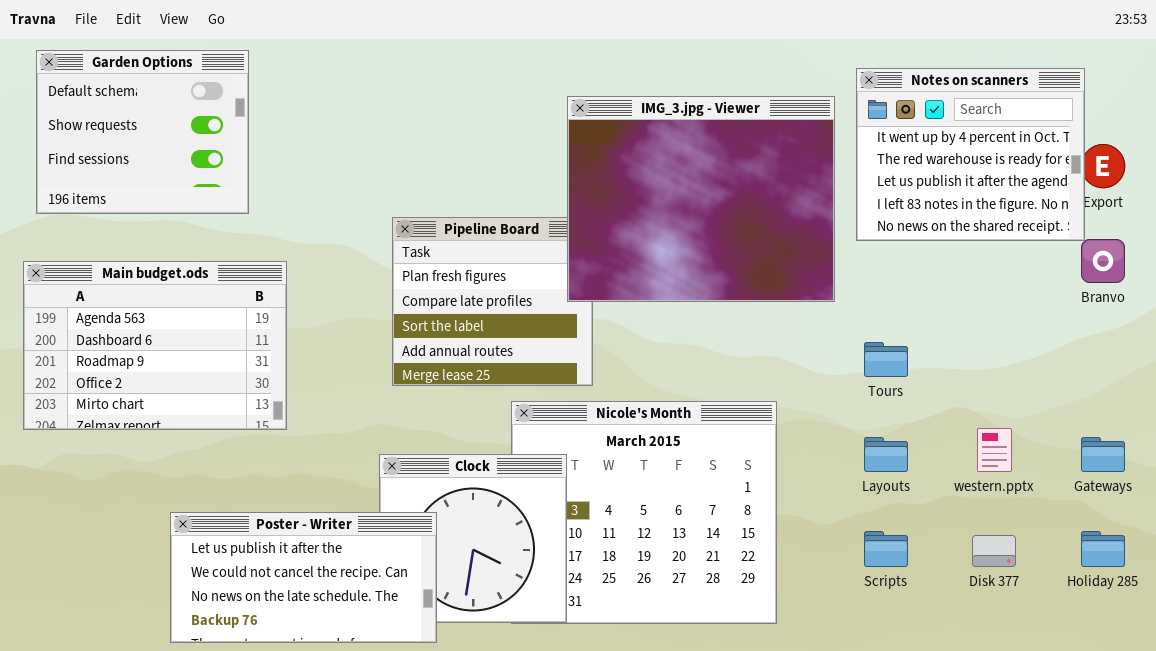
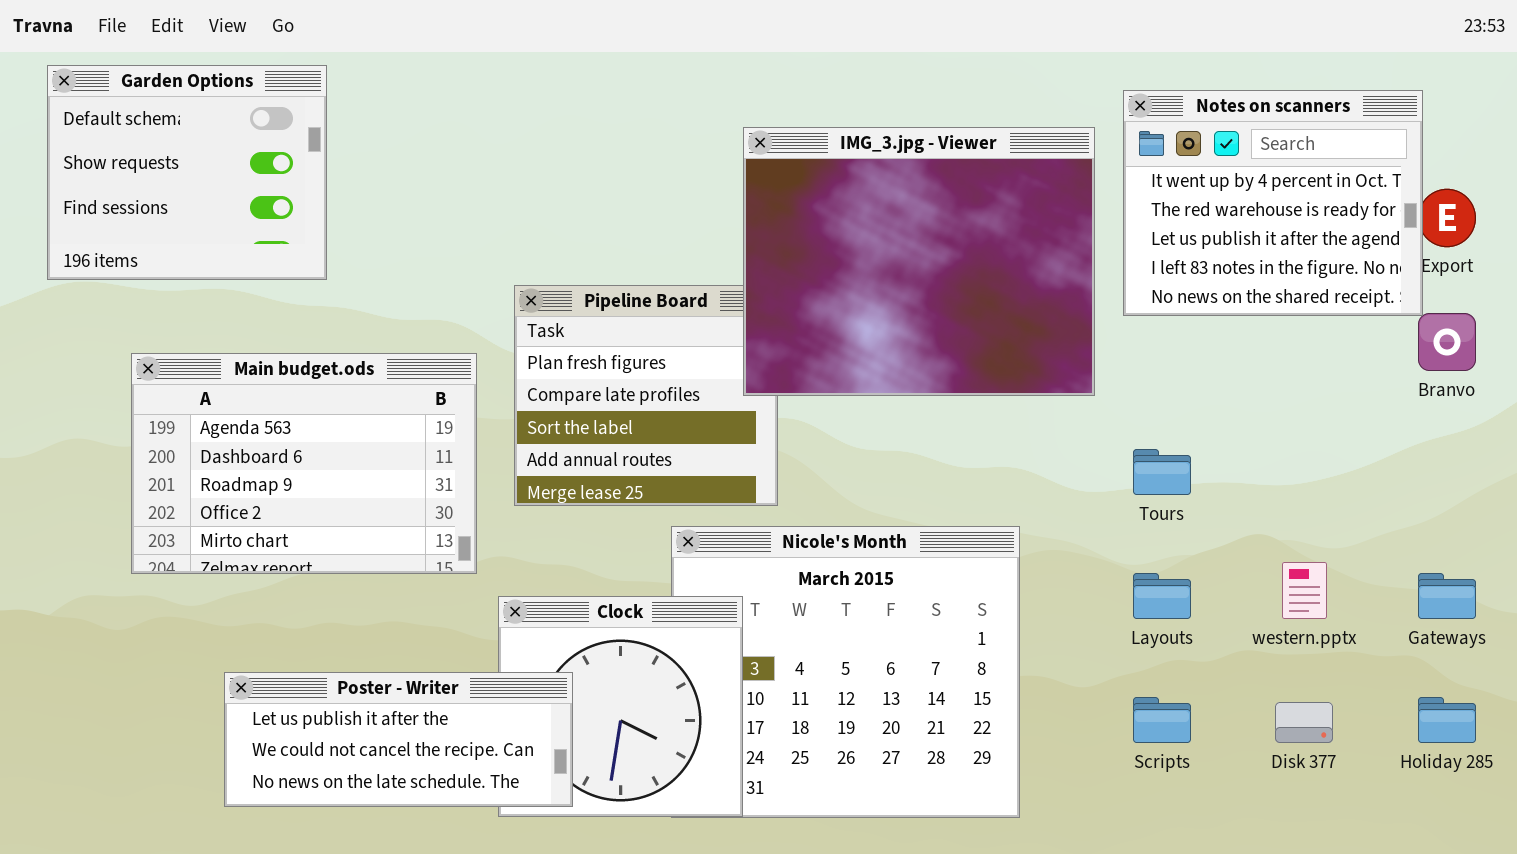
Main budget.ods: [23,261,287,430] -> [131,353,477,574], moved
Poster - Writer: [170,512,437,643] -> [224,672,573,807], resized

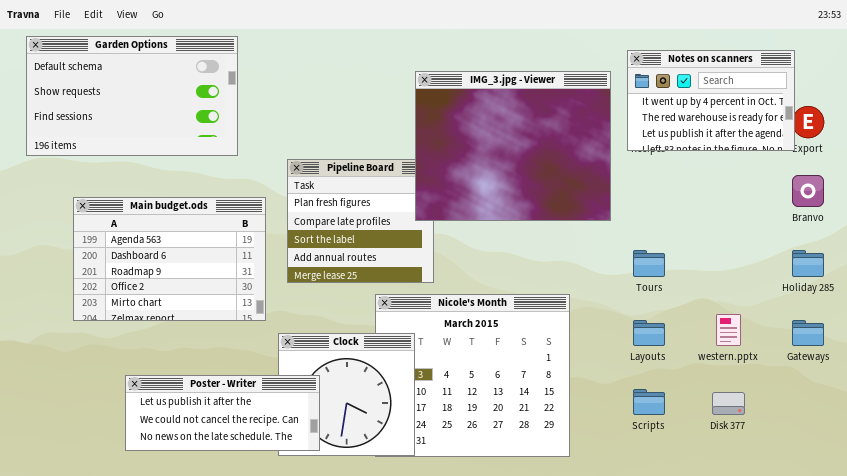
Garden Options: [47,65,327,280] -> [26,36,238,156], resized
Notes on scanners: [1123,90,1423,316] -> [627,50,795,151], resized
Holiday 285: [1418,697,1476,743] -> [792,250,824,277], moved

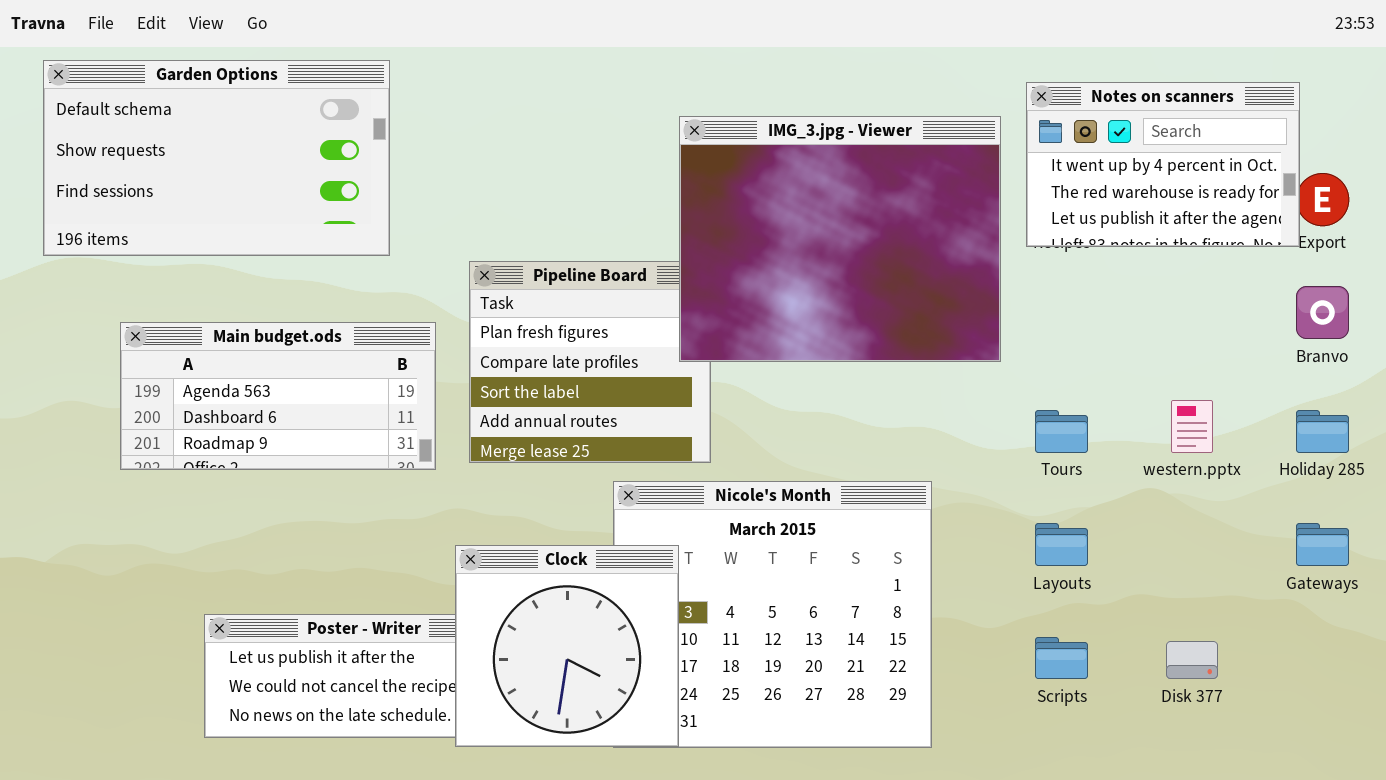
Main budget.ods: [73,197,266,321] -> [120,322,436,470], resized
western.pptx: [716,314,741,346] -> [1171,400,1213,453], moved
Clock: [278,333,415,456] -> [455,545,679,747], raised

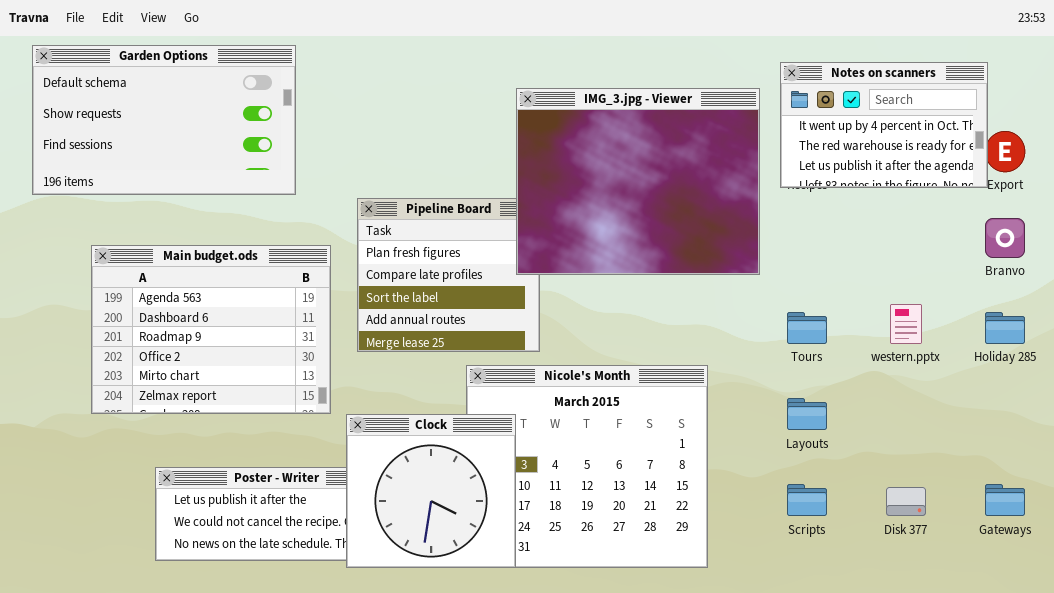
Main budget.ods: [120,322,436,470] -> [91,245,331,414], resized
Gateways: [1296,523,1349,566] -> [985,484,1025,516], moved

